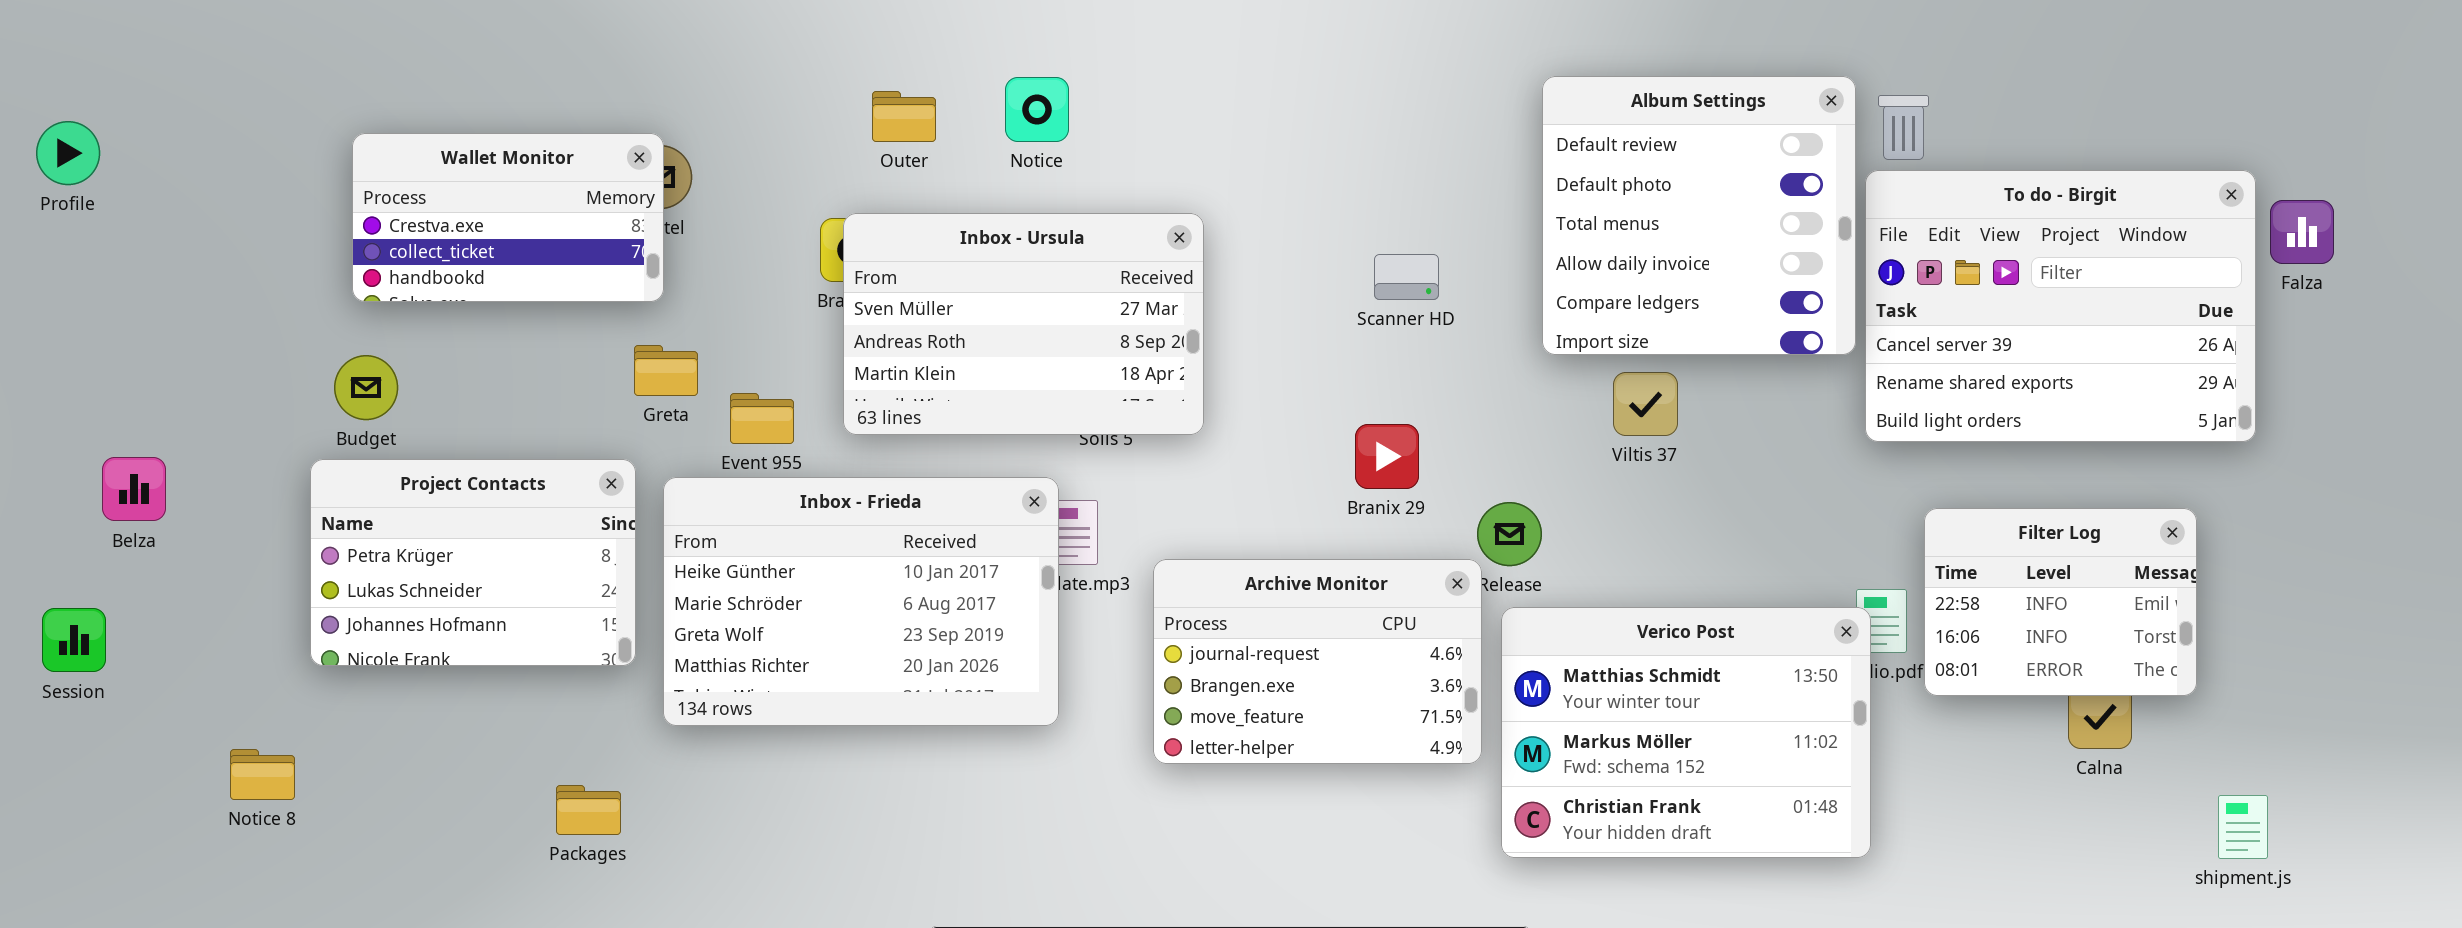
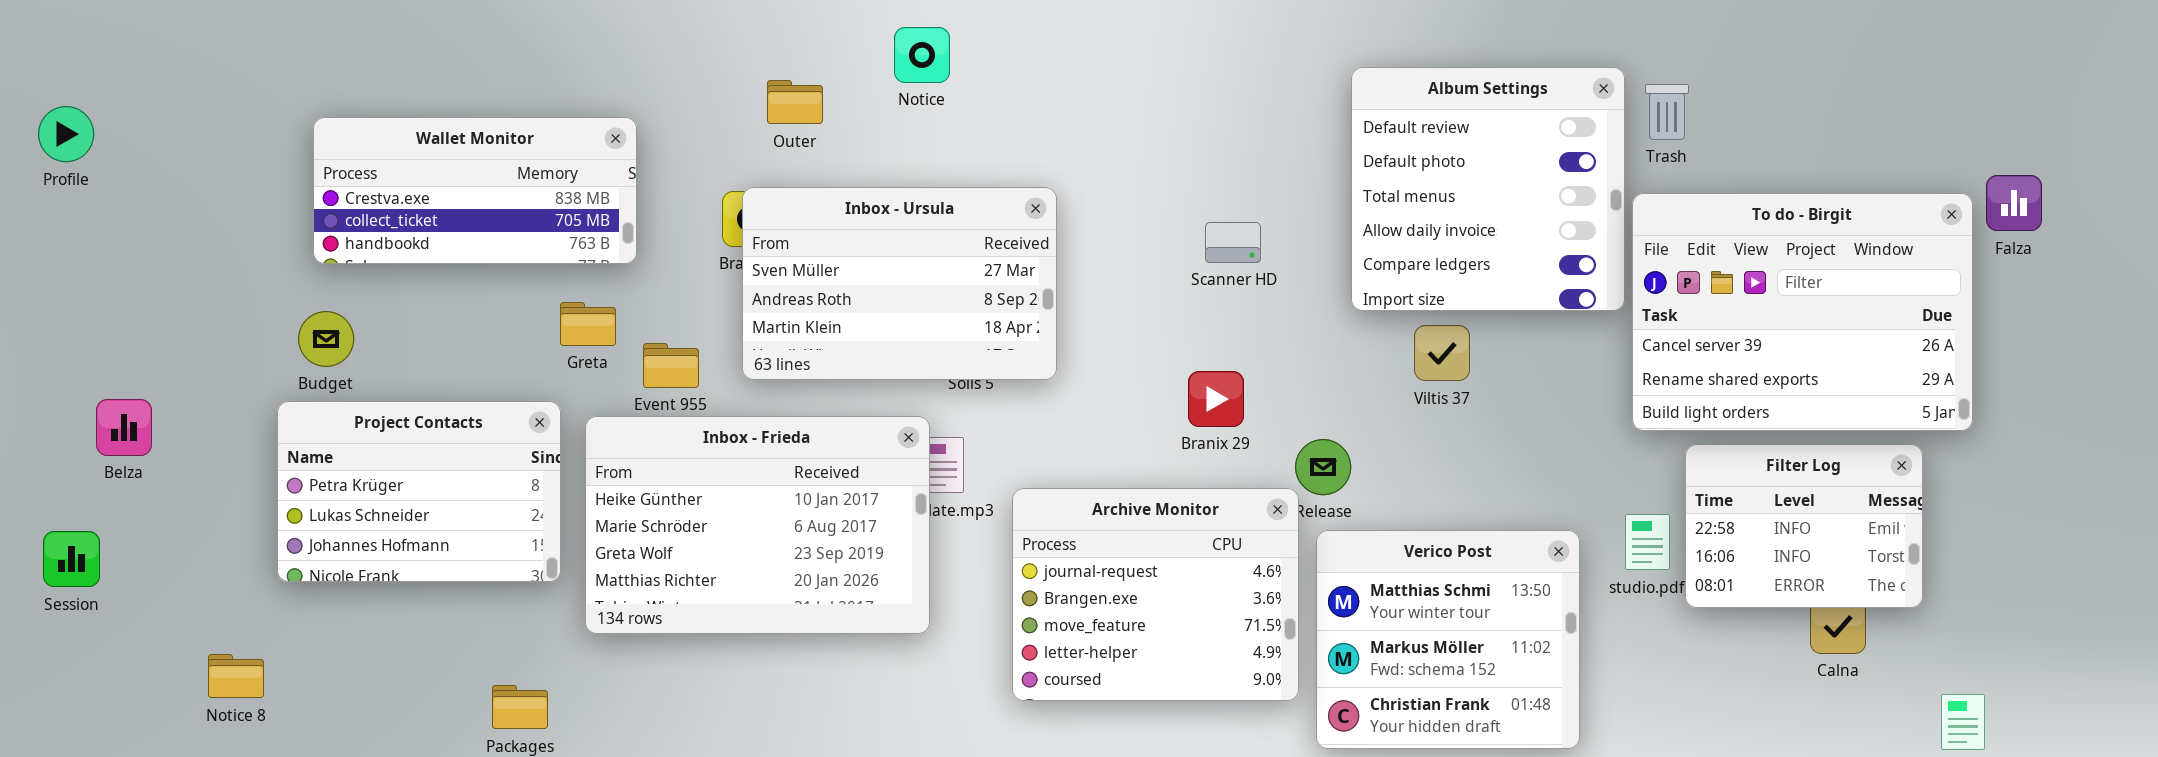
Notice: [1005,77,1069,142] -> [894,27,950,83], moved
Wallet Monitor: [352,133,664,302] -> [313,117,637,264], resized
To do - Birgit: [1865,170,2256,442] -> [1632,193,1973,431], moved
Archive Monitor: [1153,559,1482,764] -> [1012,488,1299,701], resized
Verico Post: [1501,607,1871,858] -> [1316,530,1580,749], resized

